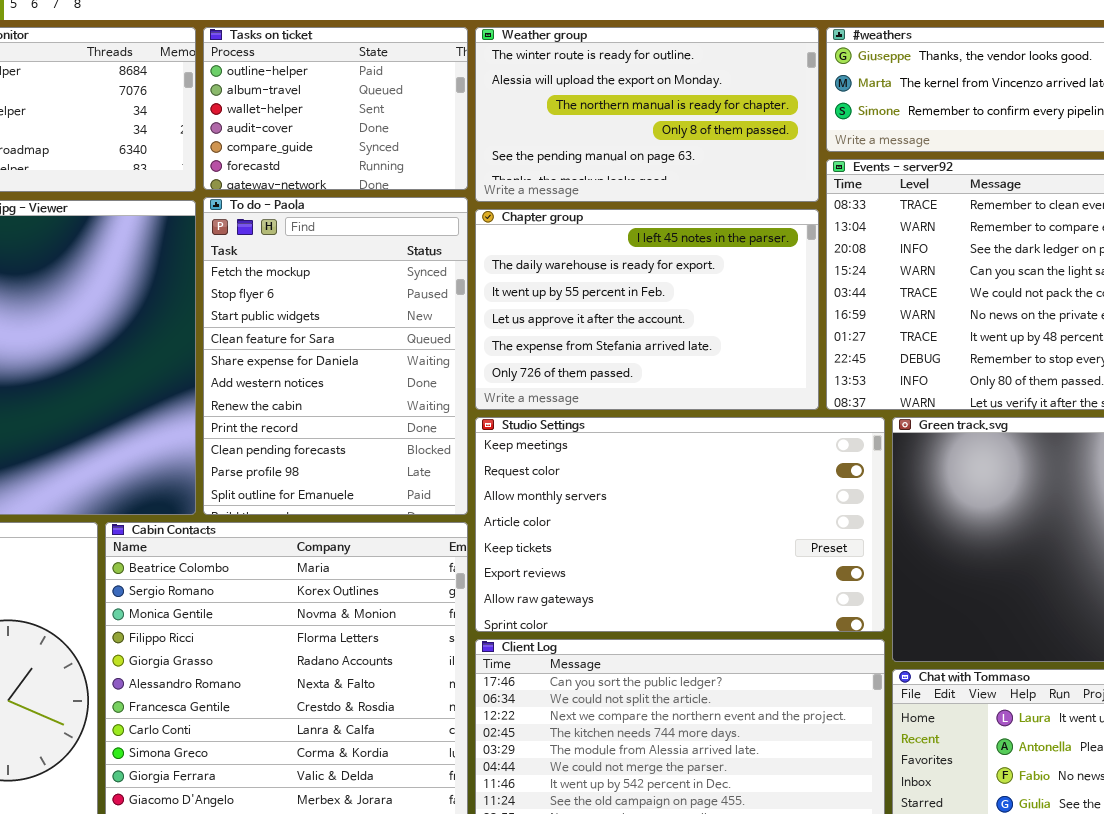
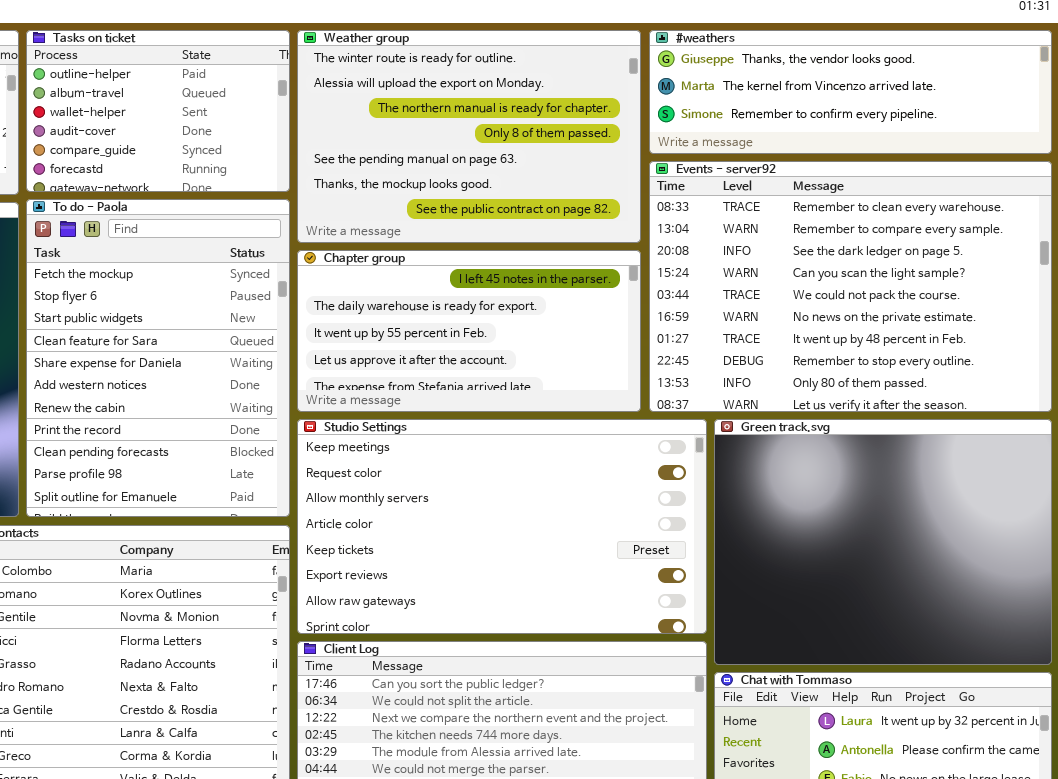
Weather group: [475,27,819,202] -> [297,30,641,243], resized
Chapter group: [475,209,819,410] -> [297,250,641,412], resized

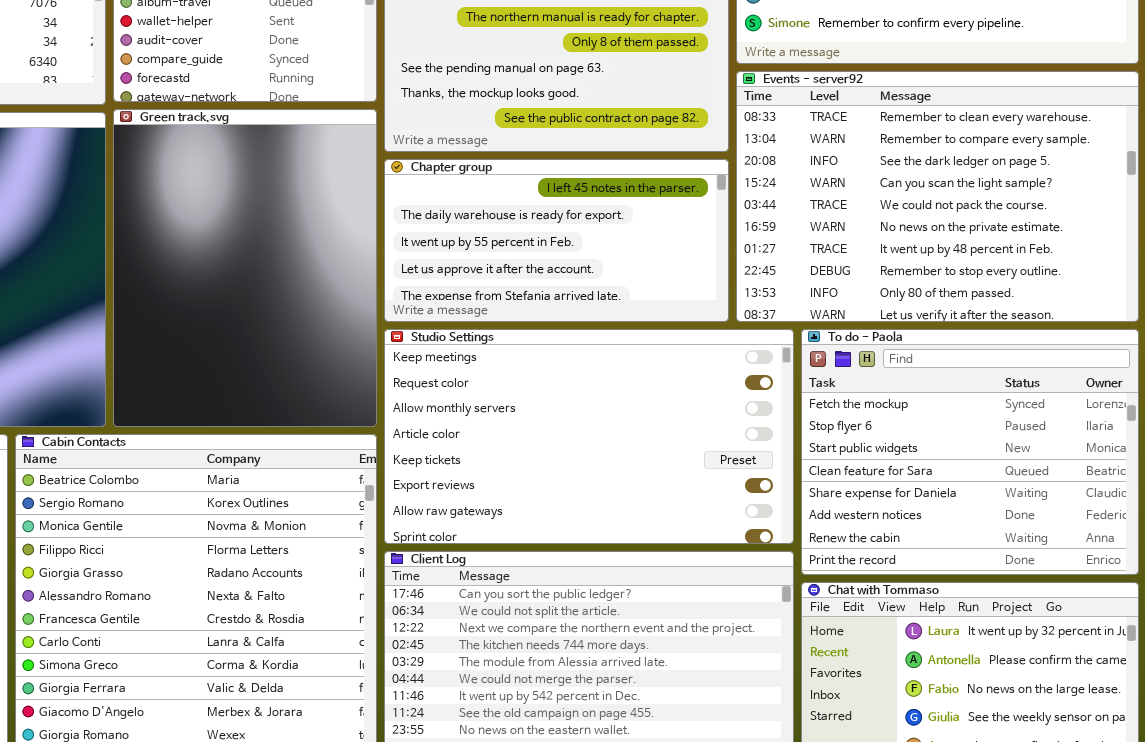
To do - Paola: [26,199,290,517] -> [801,329,1139,575], moved, resized
Green track.svg: [714,419,1052,665] -> [113,109,377,427], moved, resized

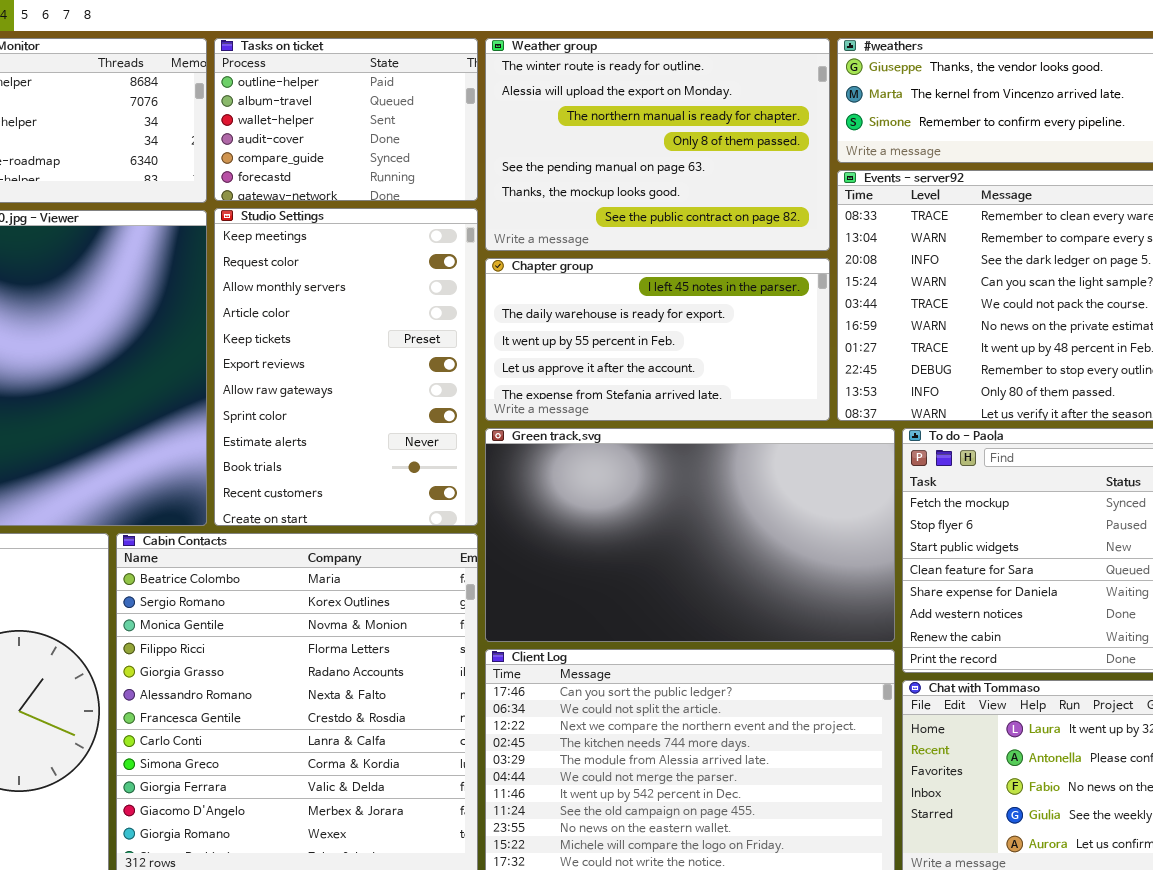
Green track.svg: [113,109,377,427] -> [485,428,895,642], moved, resized
Studio Settings: [384,329,794,544] -> [214,208,478,526], moved, resized

